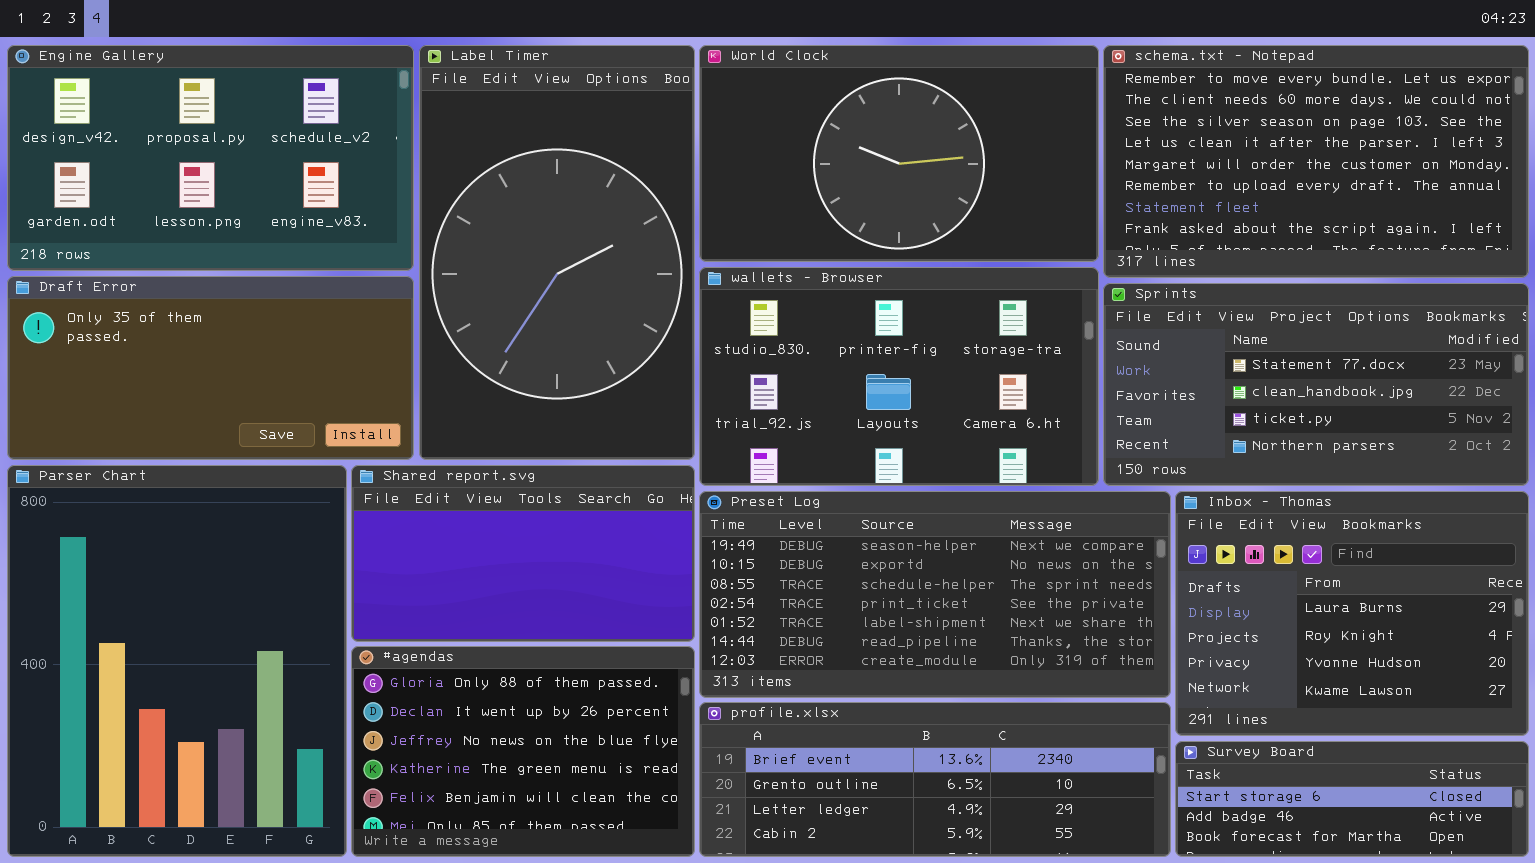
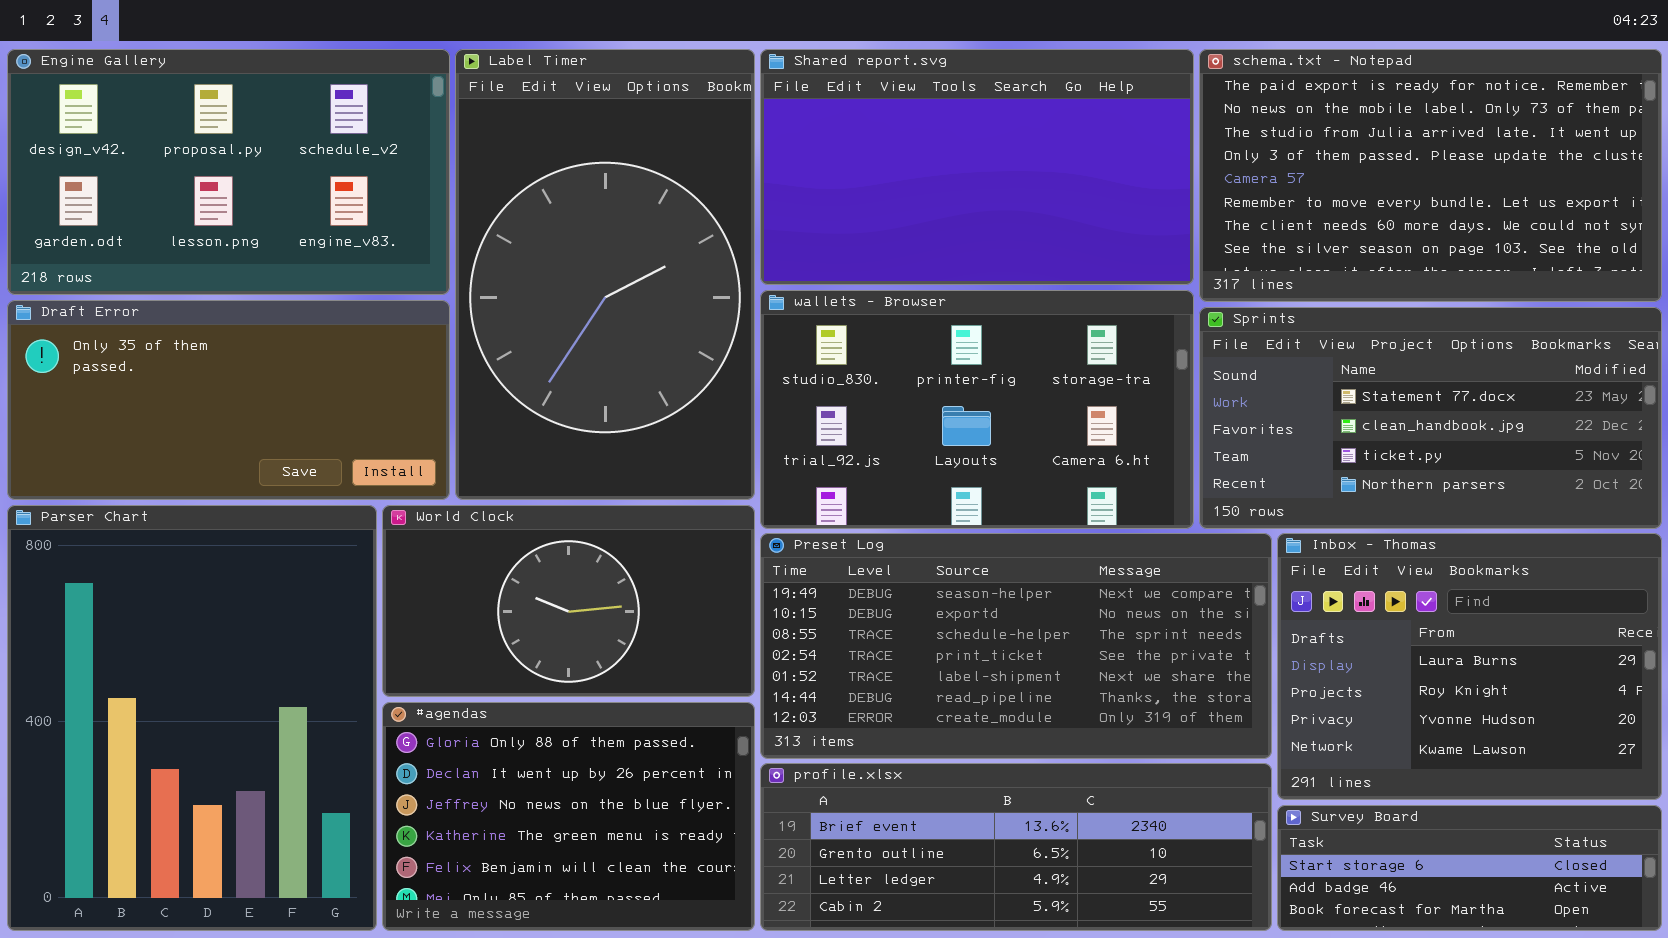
World Clock: [699,45,1099,262] -> [382,505,755,697], moved, resized
schema.txt - Notepad: [1103,45,1529,278] -> [1199,49,1662,302], scrolled up 5 rows
Shared report.svg: [351,465,695,642] -> [760,49,1194,285], moved, resized

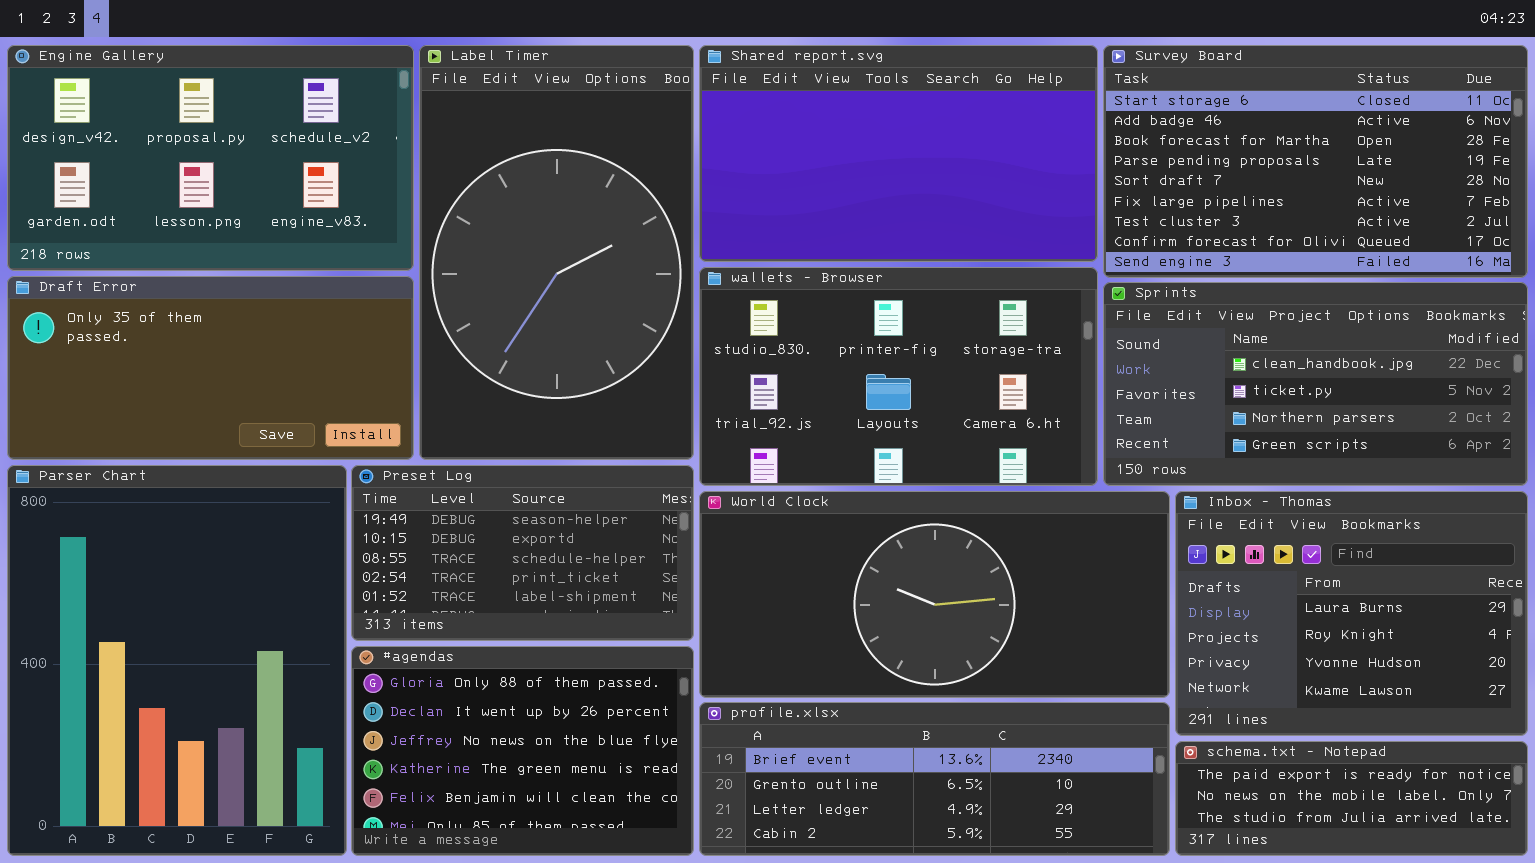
schema.txt - Notepad: [1199,49,1662,302] -> [1175,741,1528,856], moved, resized
Sprints: [1199,307,1662,529] -> [1103,282,1528,486], scrolled down 1 row
World Clock: [382,505,755,697] -> [699,491,1170,698], moved, resized
Preset Log: [760,533,1272,759] -> [351,465,694,641], moved, resized
Survey Board: [1277,805,1662,931] -> [1103,45,1528,278], moved, resized

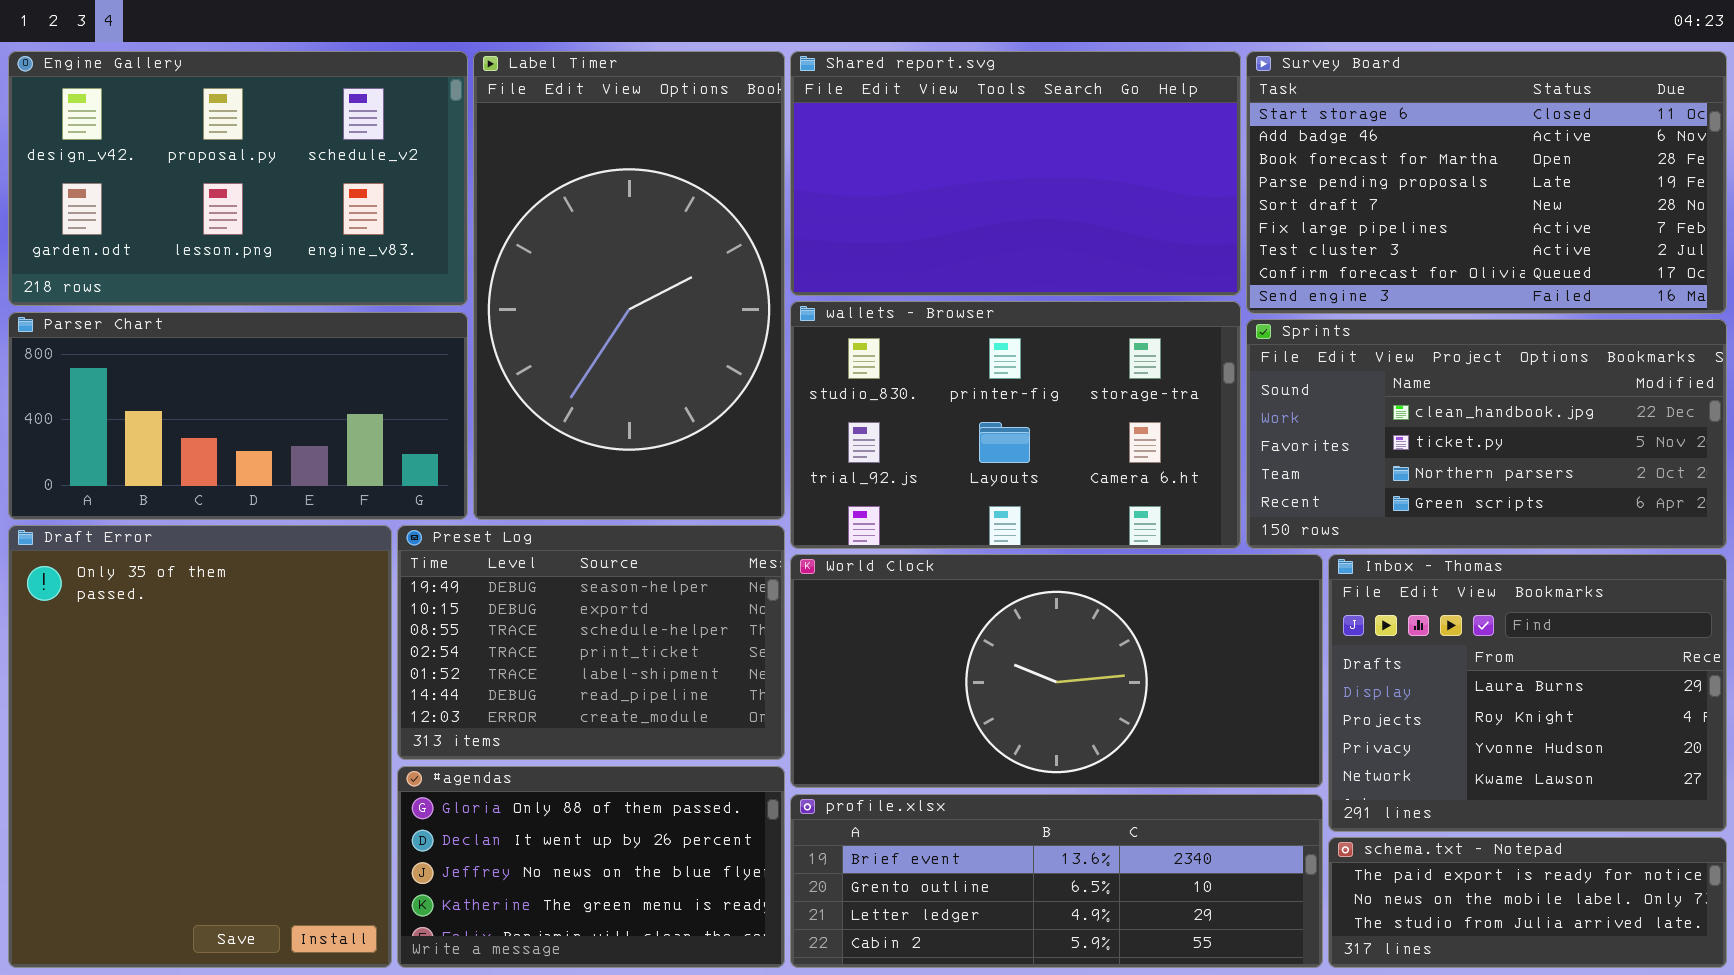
Draft Error: [7,276,414,460] -> [8,525,392,968], moved, resized
Parser Chart: [7,465,347,856] -> [8,312,468,520], moved, resized
Preset Log: [351,465,694,641] -> [397,525,785,760], resized
#agendas: [351,646,694,856] -> [397,766,785,968], resized

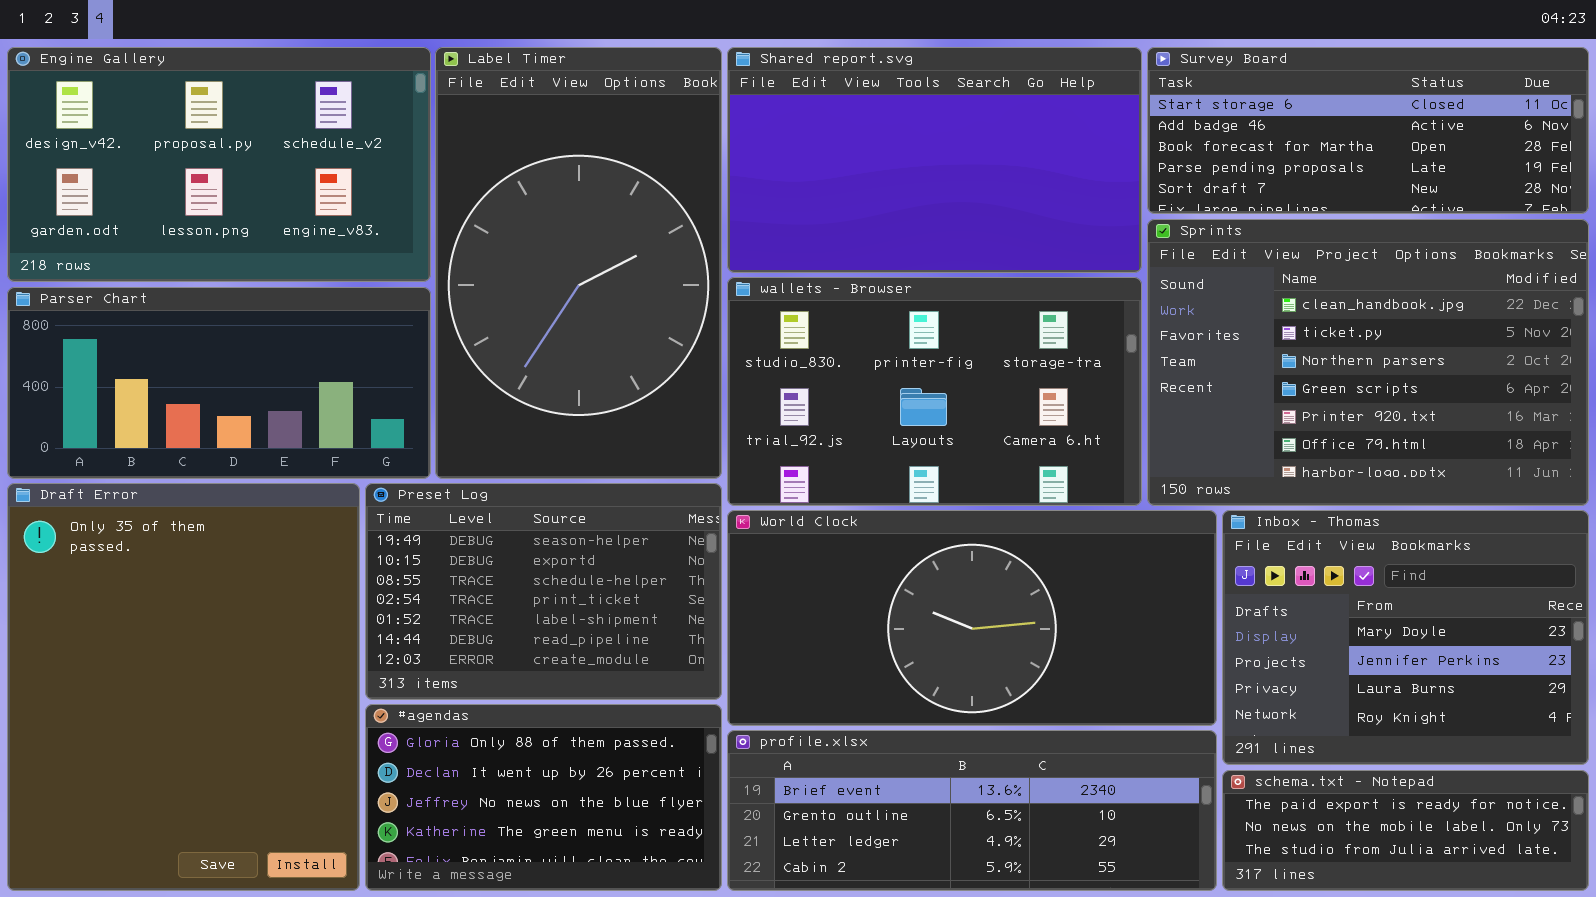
Survey Board: [1246,51,1727,314] -> [1147,47,1589,214], resized
Sprints: [1246,319,1727,549] -> [1147,219,1589,506], resized
Inbox - Thomas: [1328,554,1727,832] -> [1222,510,1589,765], scrolled up 2 rows

